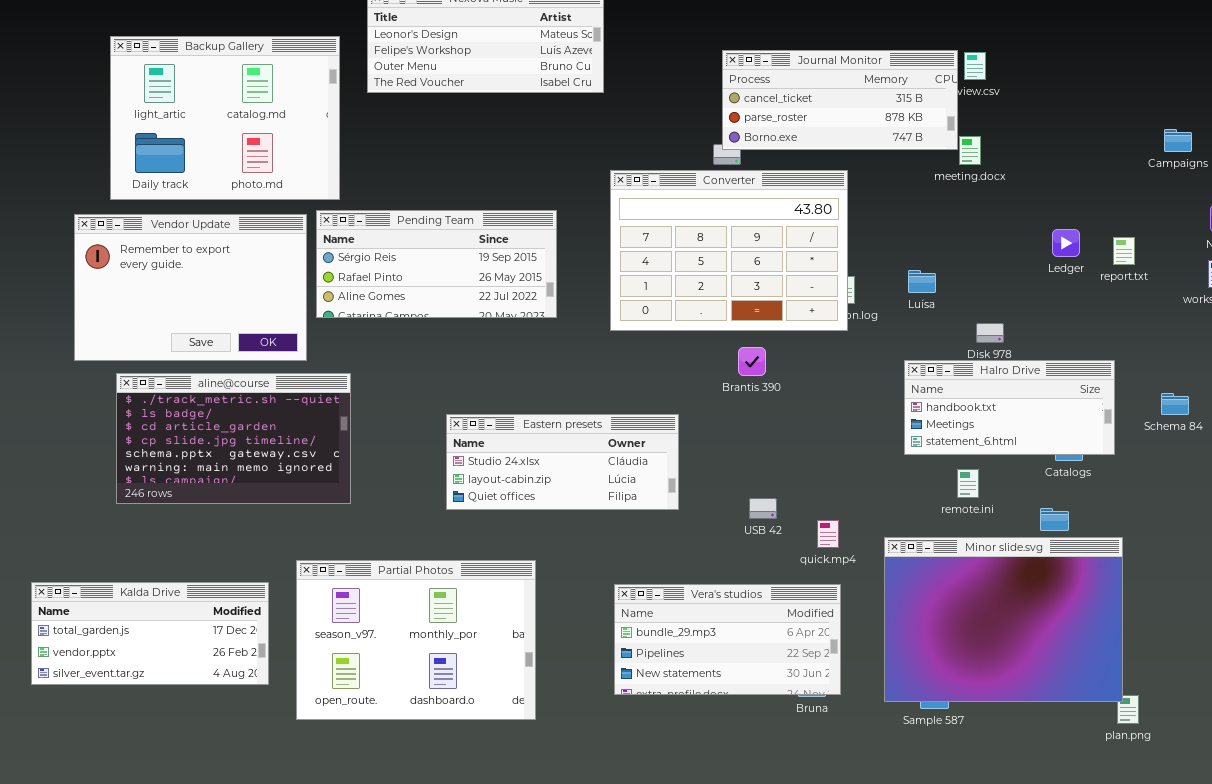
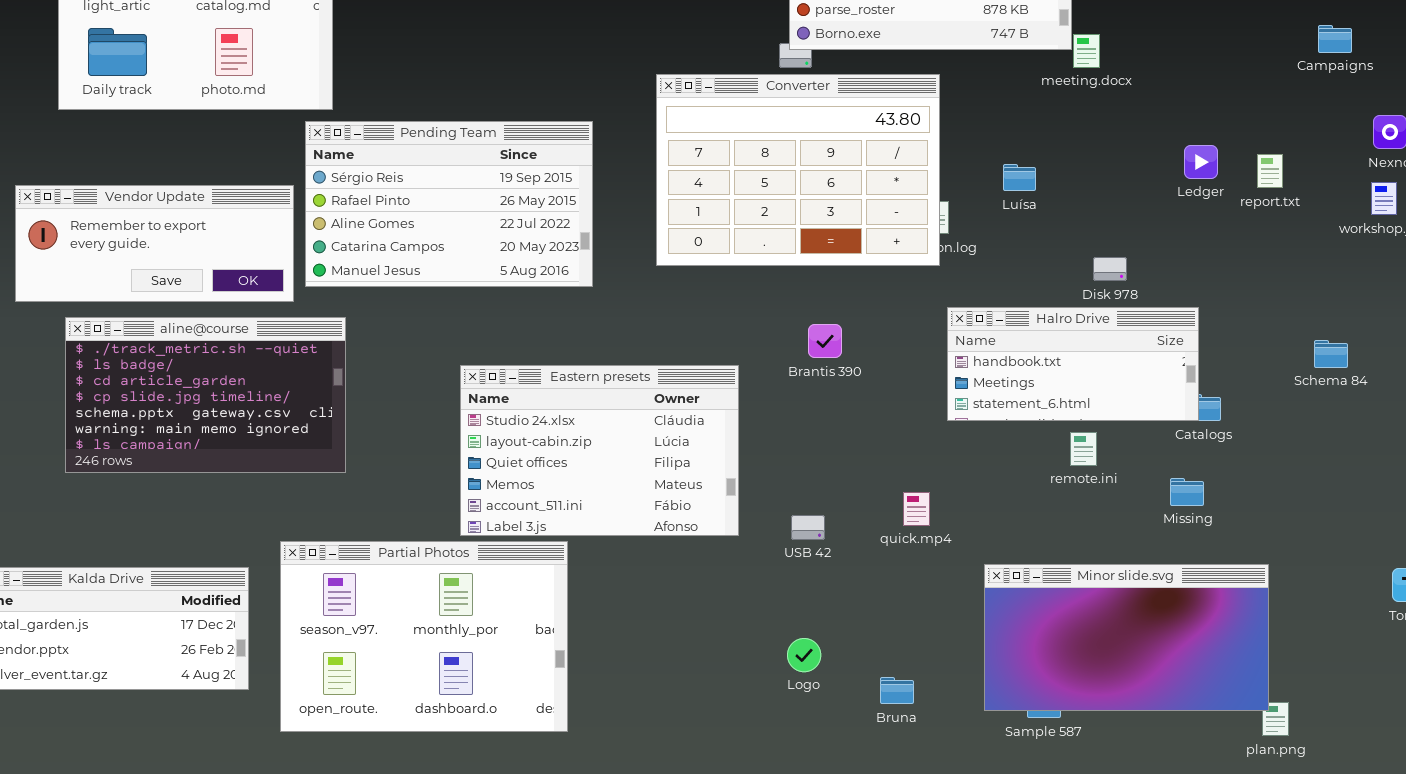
Pending Team: [316,210,557,318] -> [305,121,593,287], resized
Vendor Update: [74,214,307,361] -> [15,185,294,302], resized
Luísa: [908,270,936,293] -> [1003,164,1036,191], moved
Brantis 390: [738,347,766,376] -> [808,324,842,358], moved
Halro Drive: [904,360,1115,455] -> [947,307,1199,421], moved
Eastern presets: [446,414,679,510] -> [460,365,739,536], resized
USB 42: [749,498,777,519] -> [791,515,825,540], moved
Minor slide.svg: [884,537,1123,702] -> [984,564,1269,711], resized
Vera's studios: [614,584,841,695] -> none, closed

